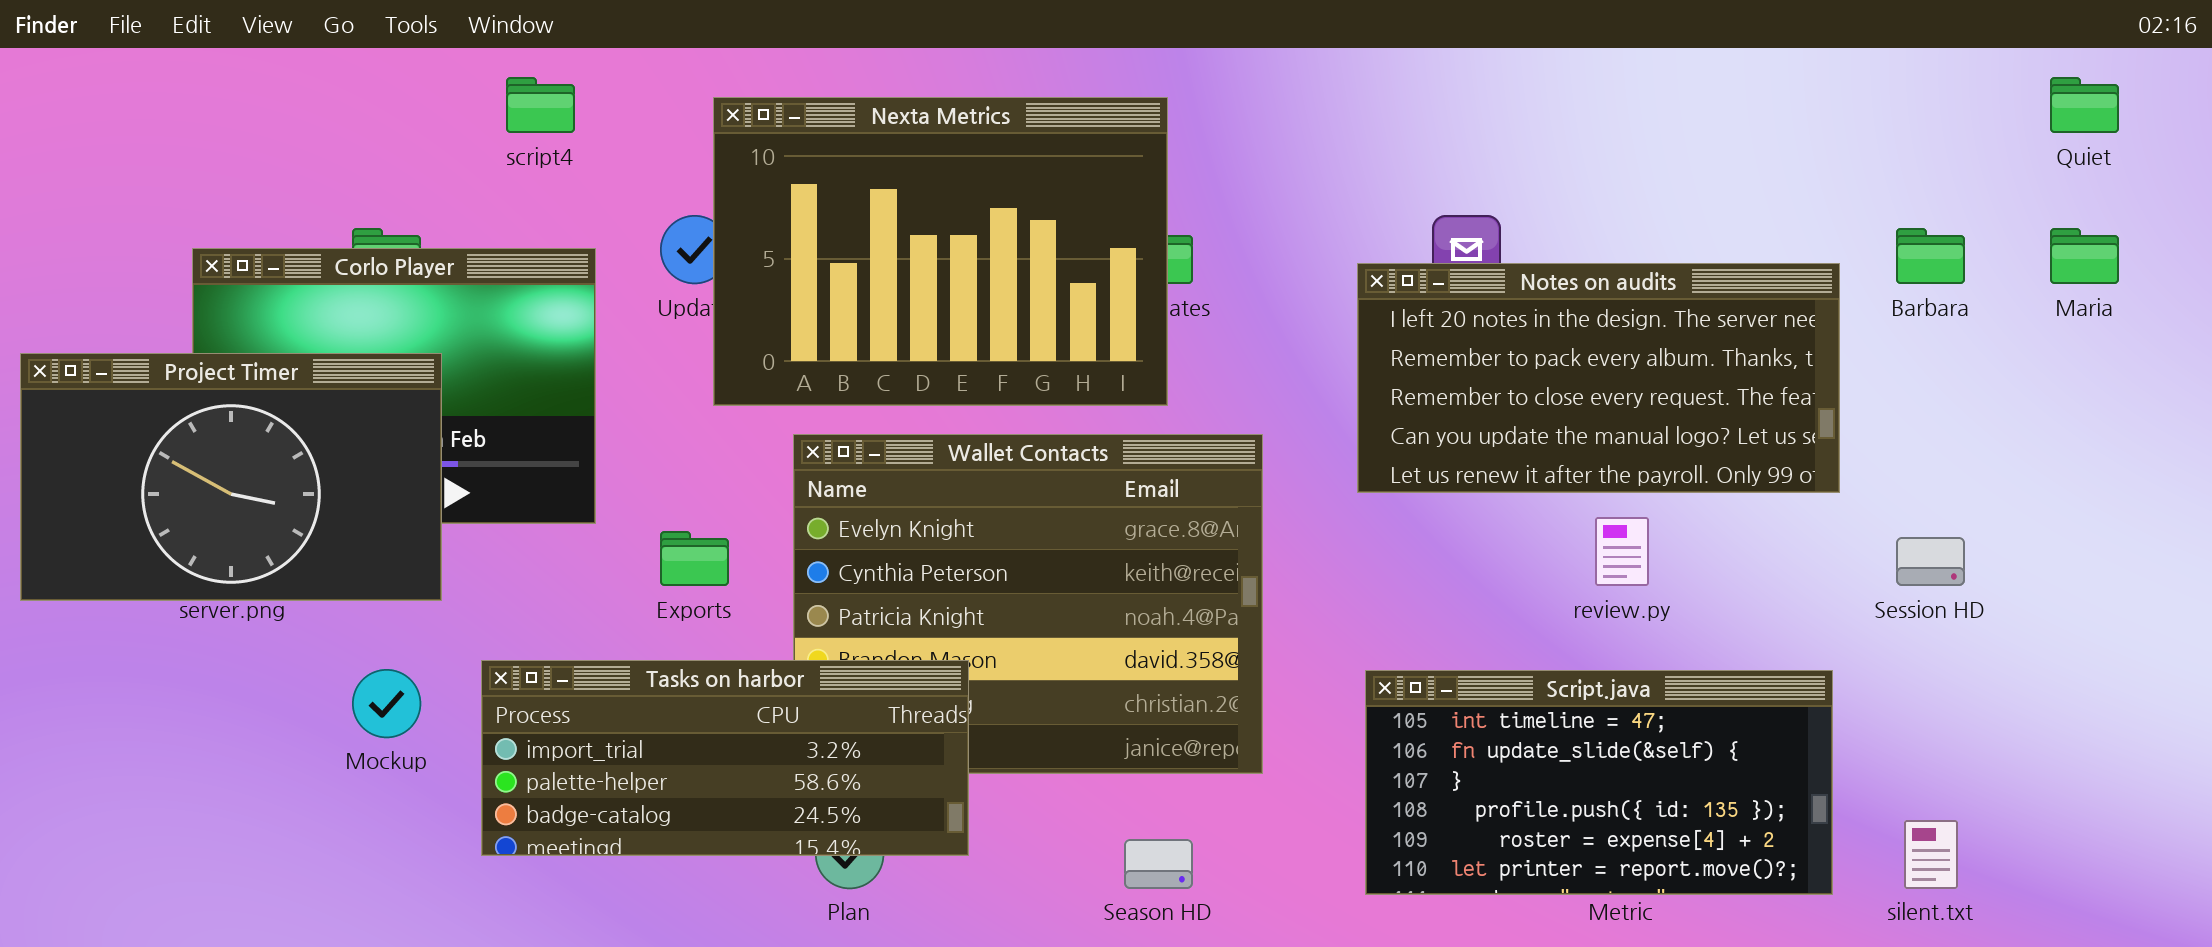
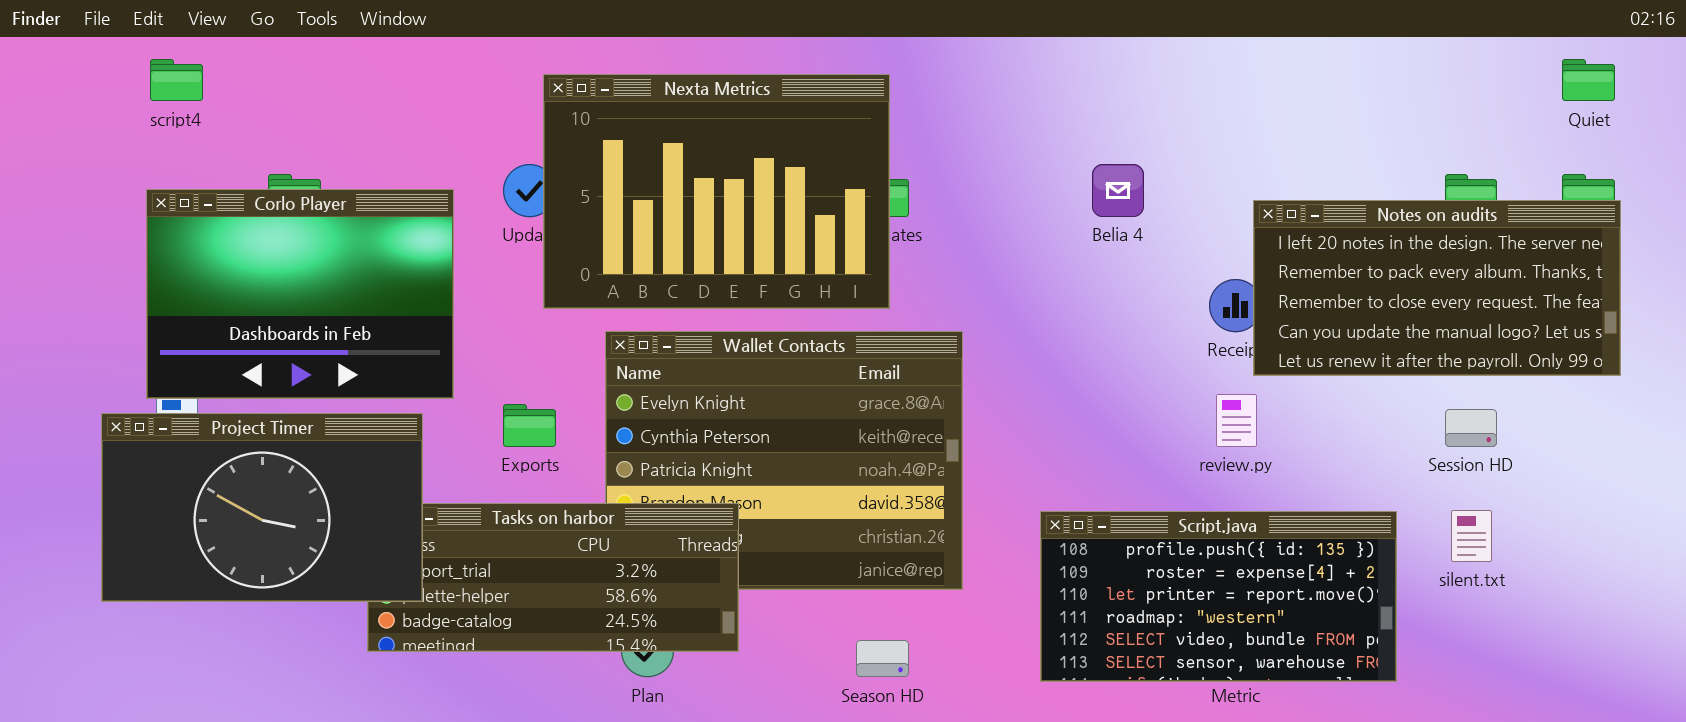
script4: [506,77,575,133] -> [150,59,203,101], moved
Notes on audits: [1357,263,1840,493] -> [1253,200,1621,376], moved
Project Timer: [20,353,442,601] -> [101,413,423,602], moved
Script.java: [1365,670,1833,895] -> [1040,511,1397,682], scrolled down 3 rows
silent.txt: [1904,820,1958,889] -> [1451,510,1492,562], moved

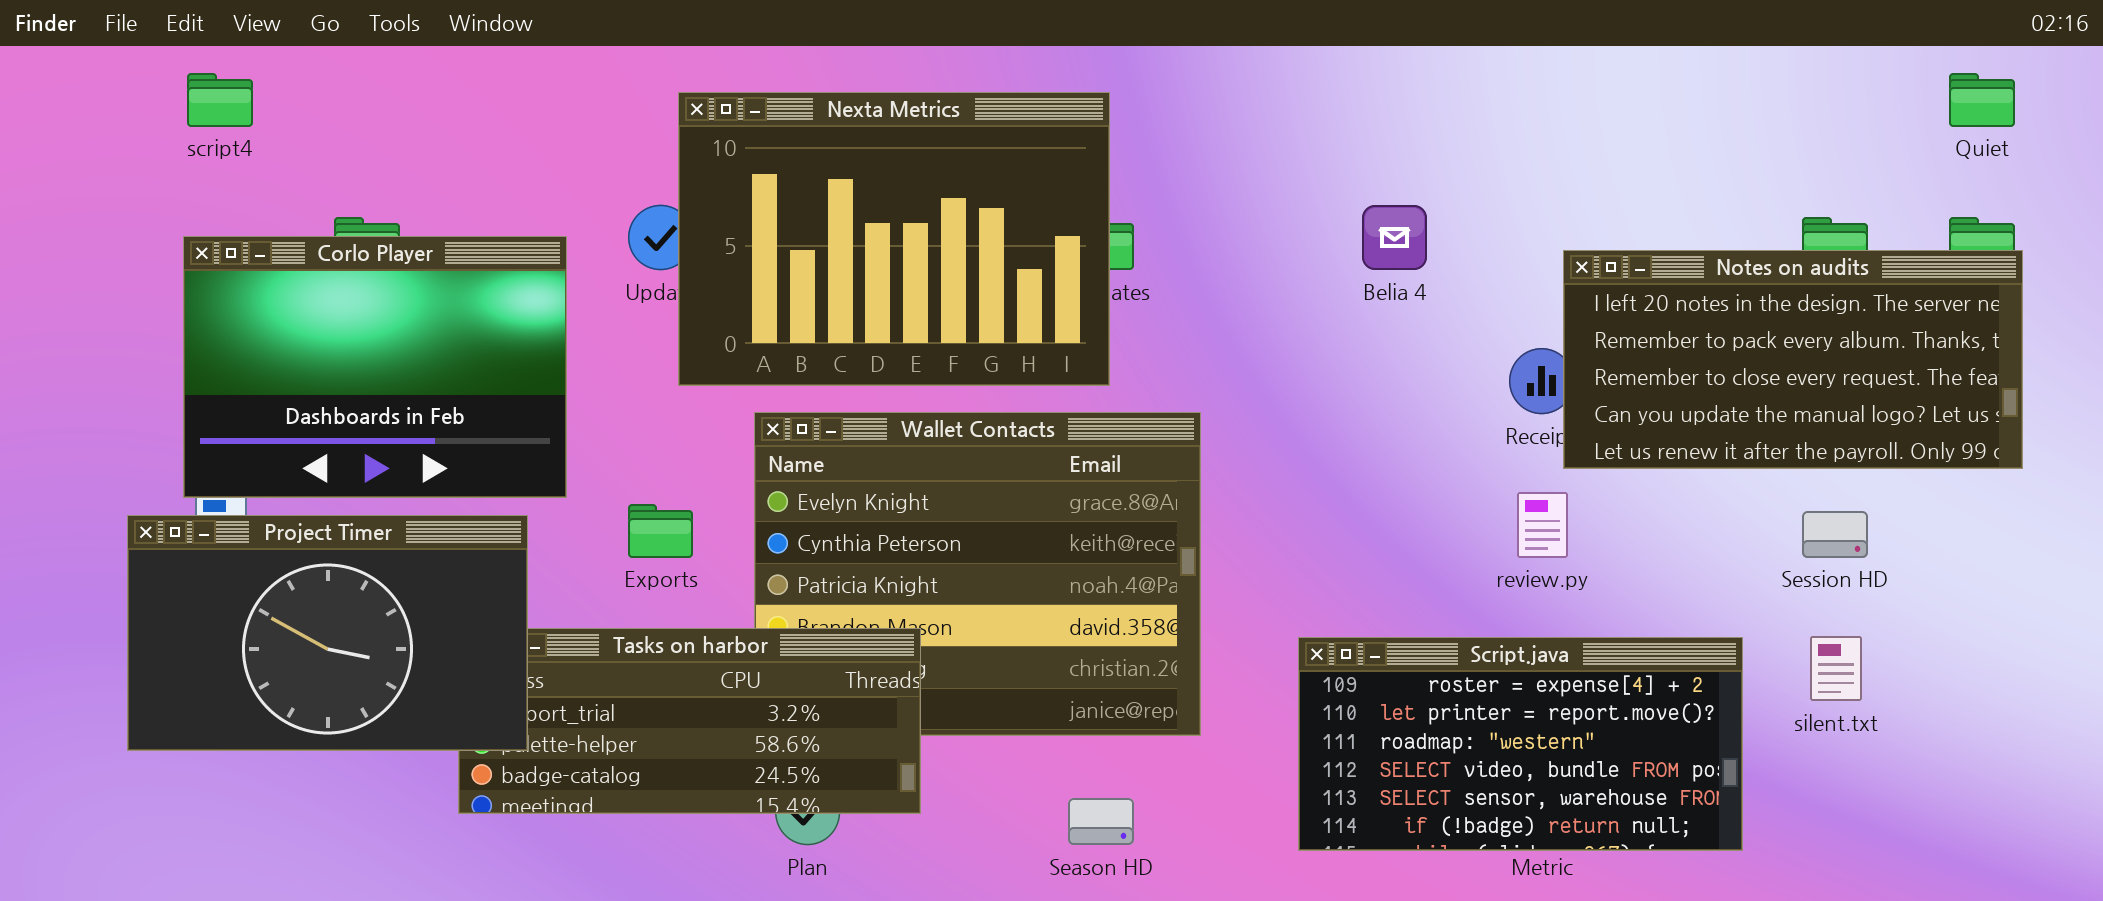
Script.java: [1040,511,1397,682] -> [1298,637,1743,851], scrolled down 1 row

